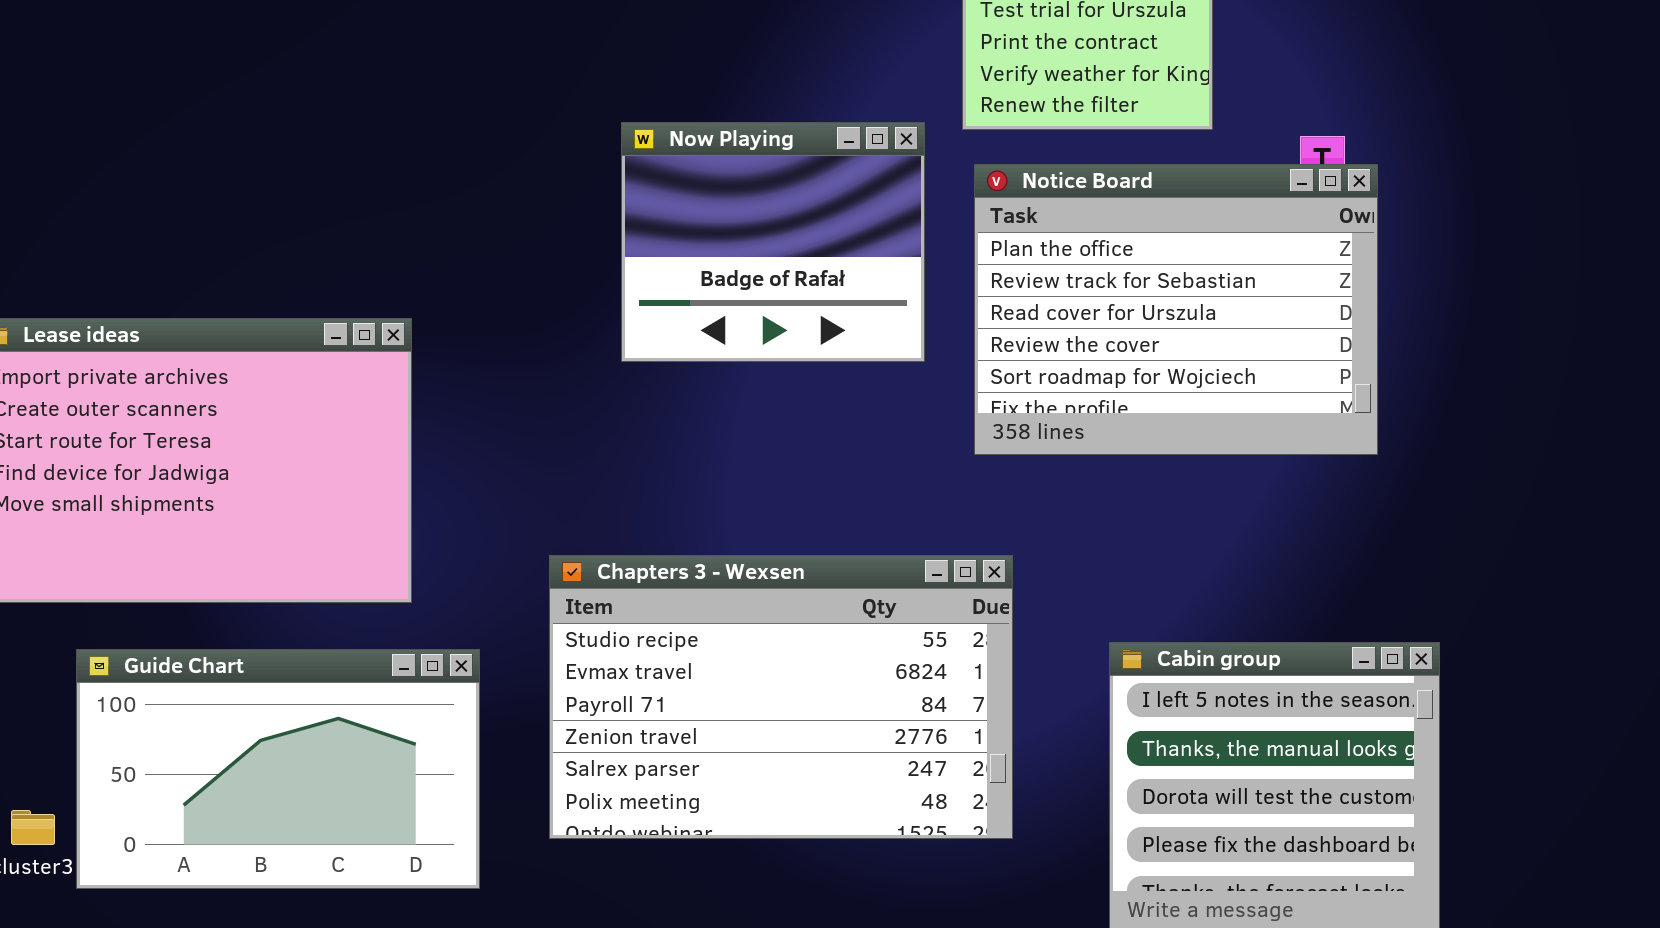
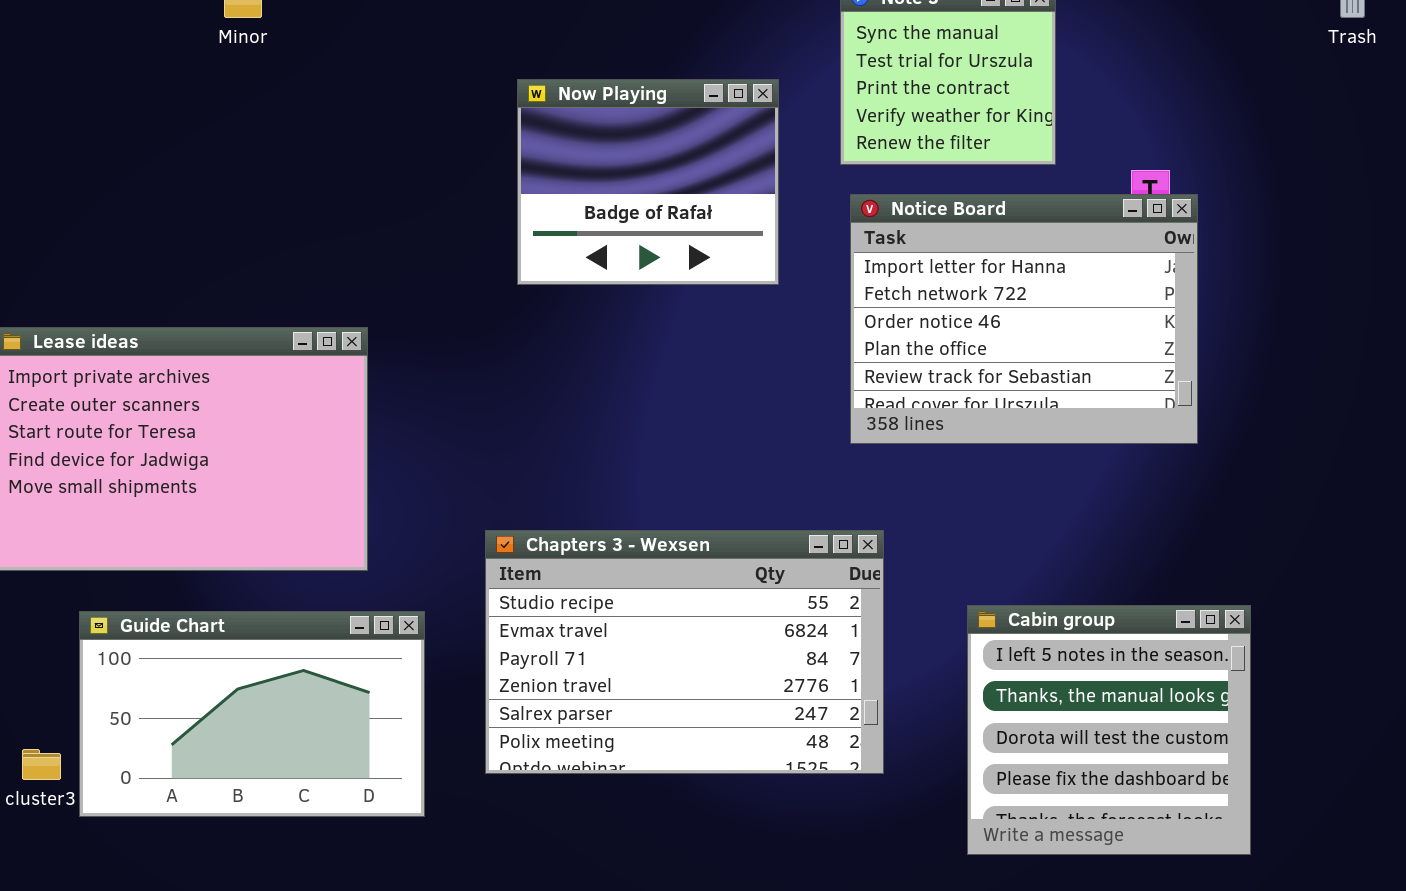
Now Playing: [621,122,925,362] -> [517,79,779,285], moved
Notice Board: [974,164,1378,455] -> [850,194,1198,444], scrolled up 3 rows

